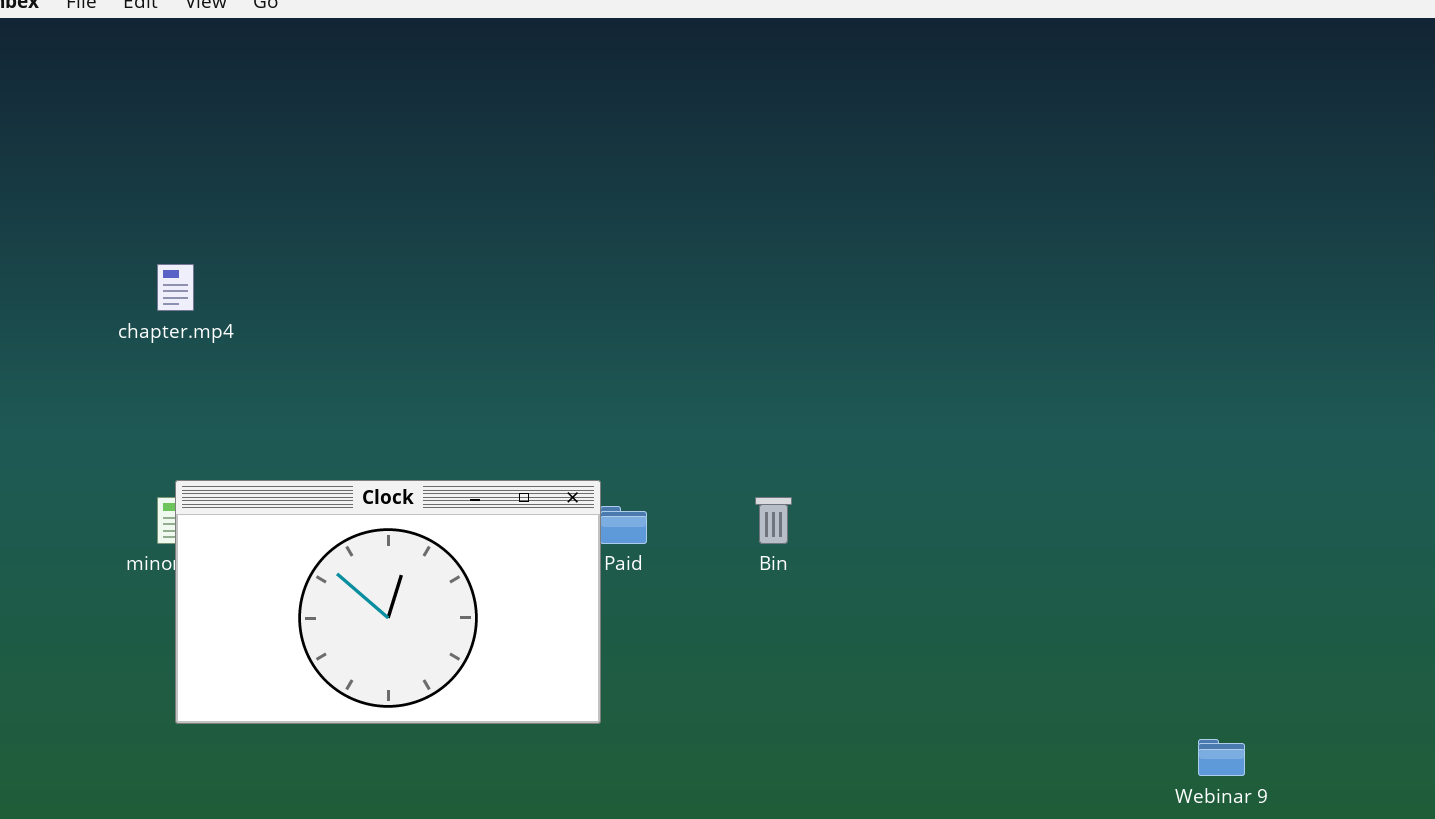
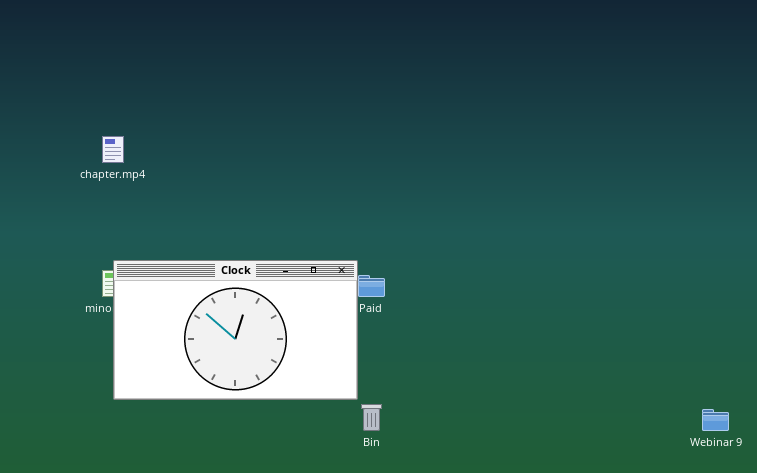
Bin: [755,497,792,544] -> [361,404,382,431], moved

